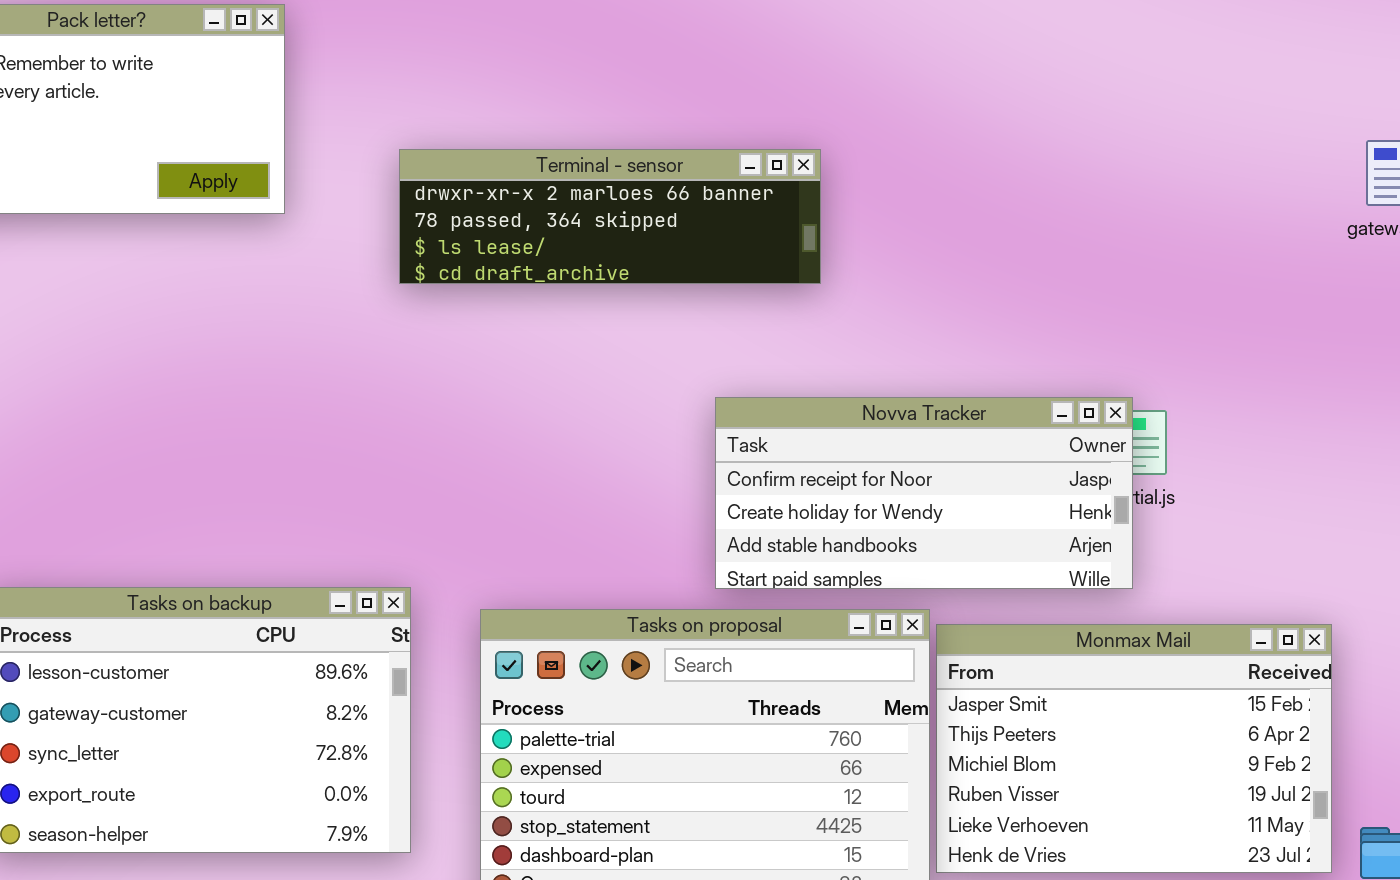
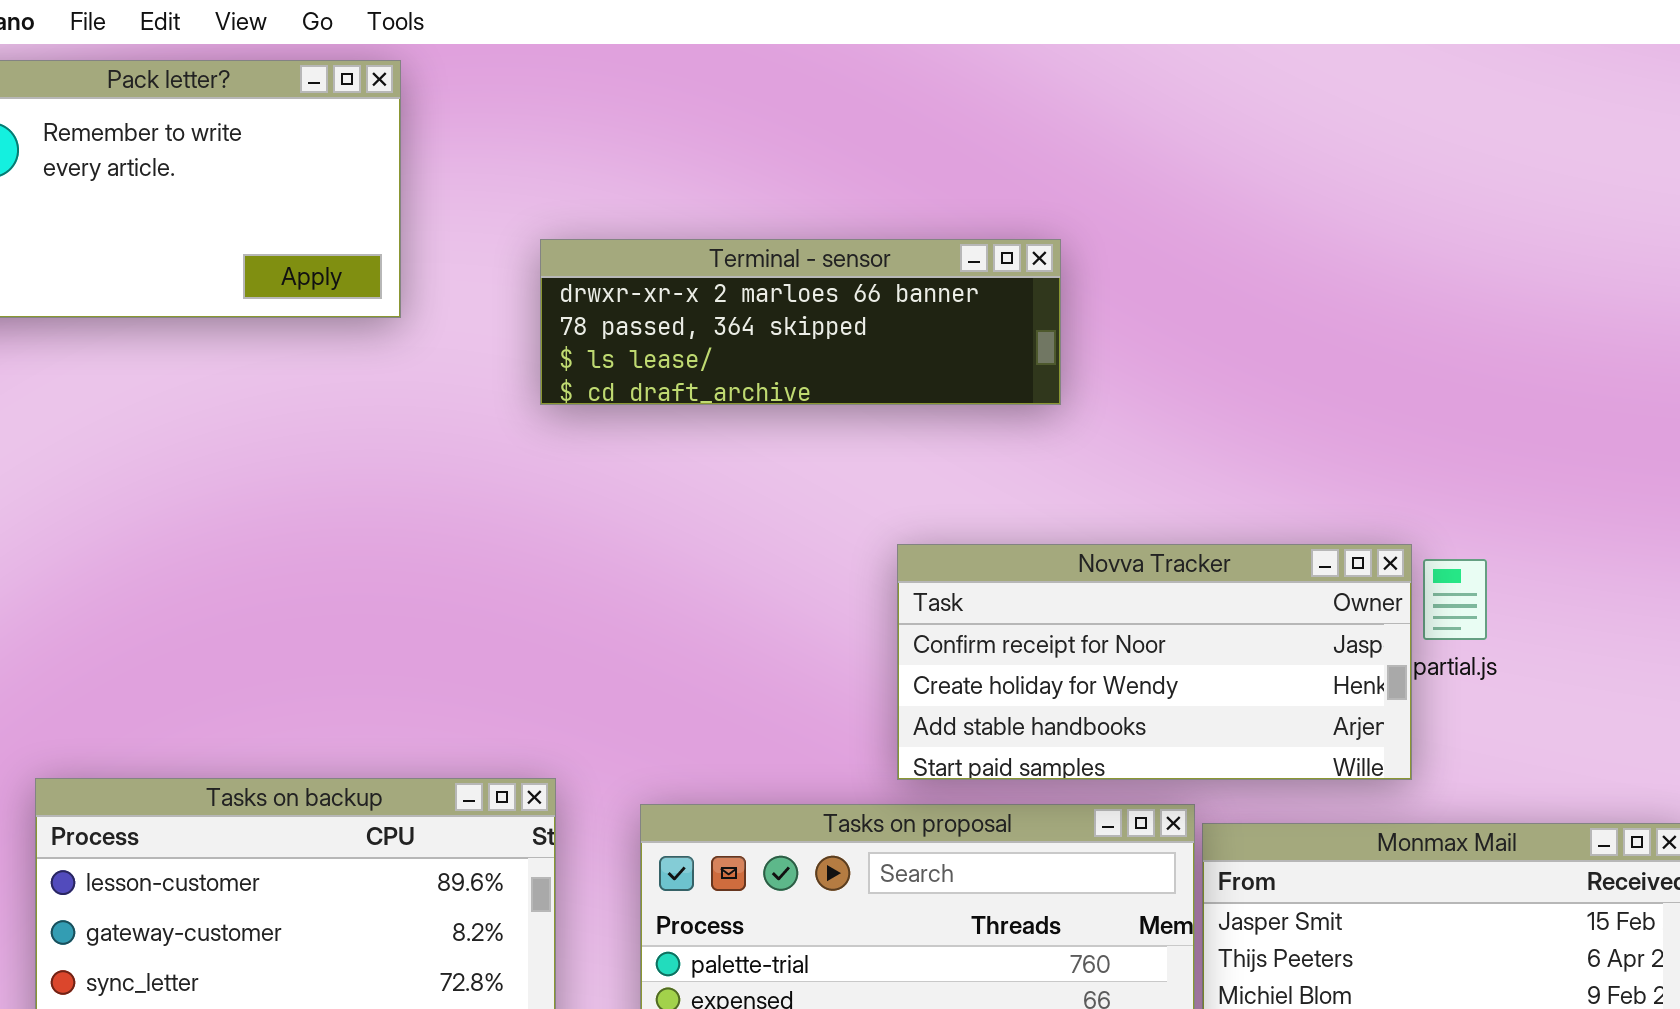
Novva Tracker: [715,397,1133,589] -> [897,544,1412,780], moved

